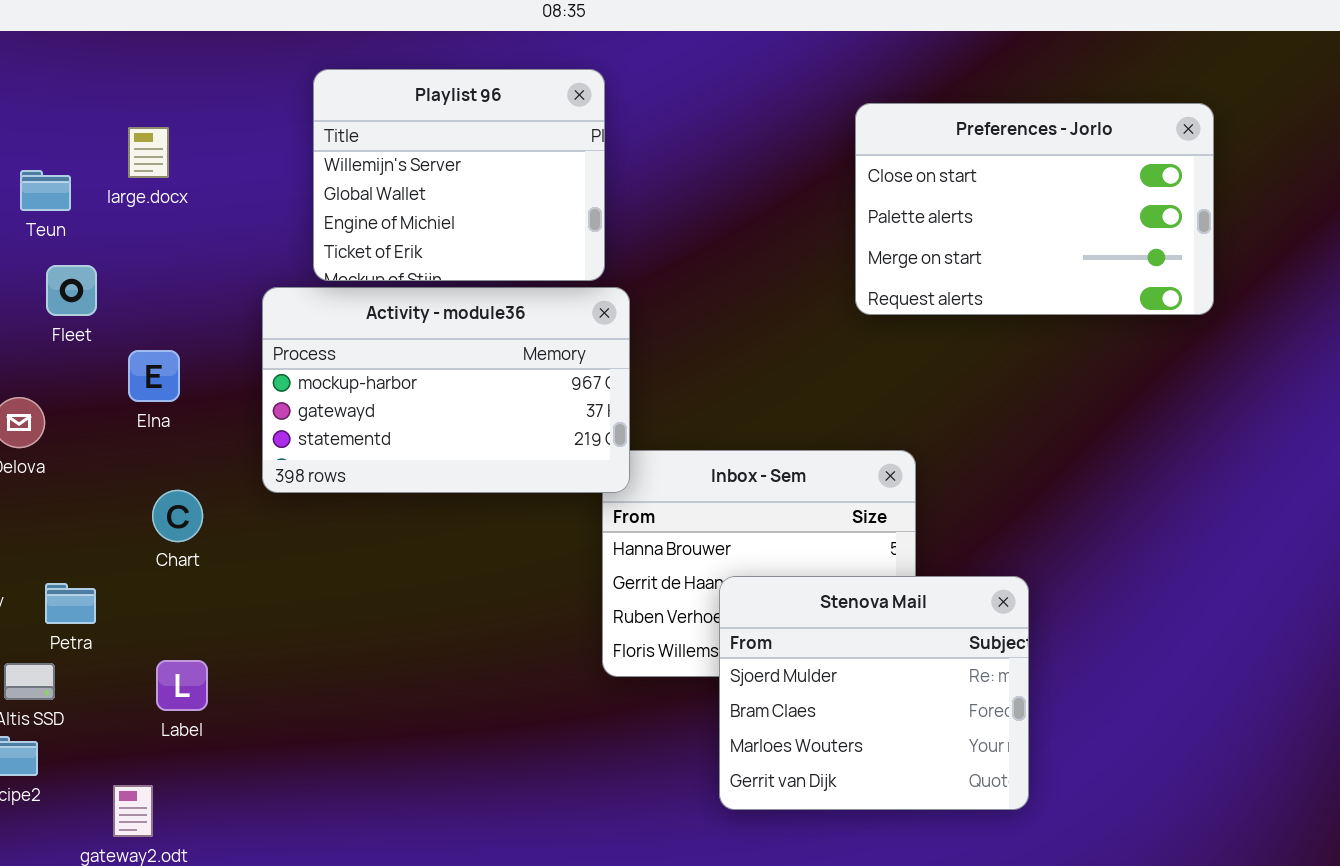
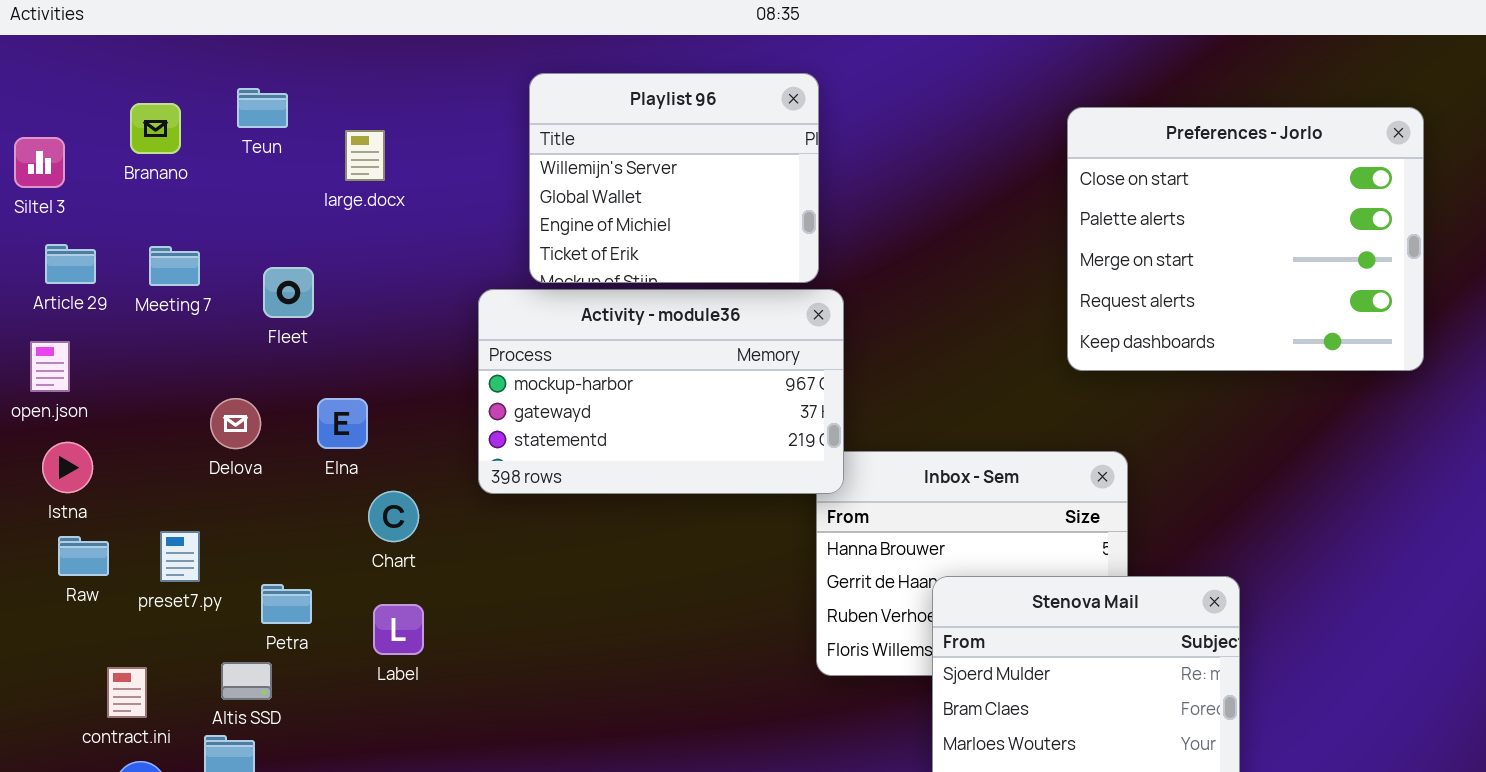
Preferences - Jorlo: [855,103,1214,315] -> [1067,107,1424,371], resized
Teun: [20,170,71,211] -> [237,88,288,128], moved
Elna: [128,350,180,402] -> [317,398,368,449], moved
Label: [156,660,208,711] -> [373,604,424,655], moved

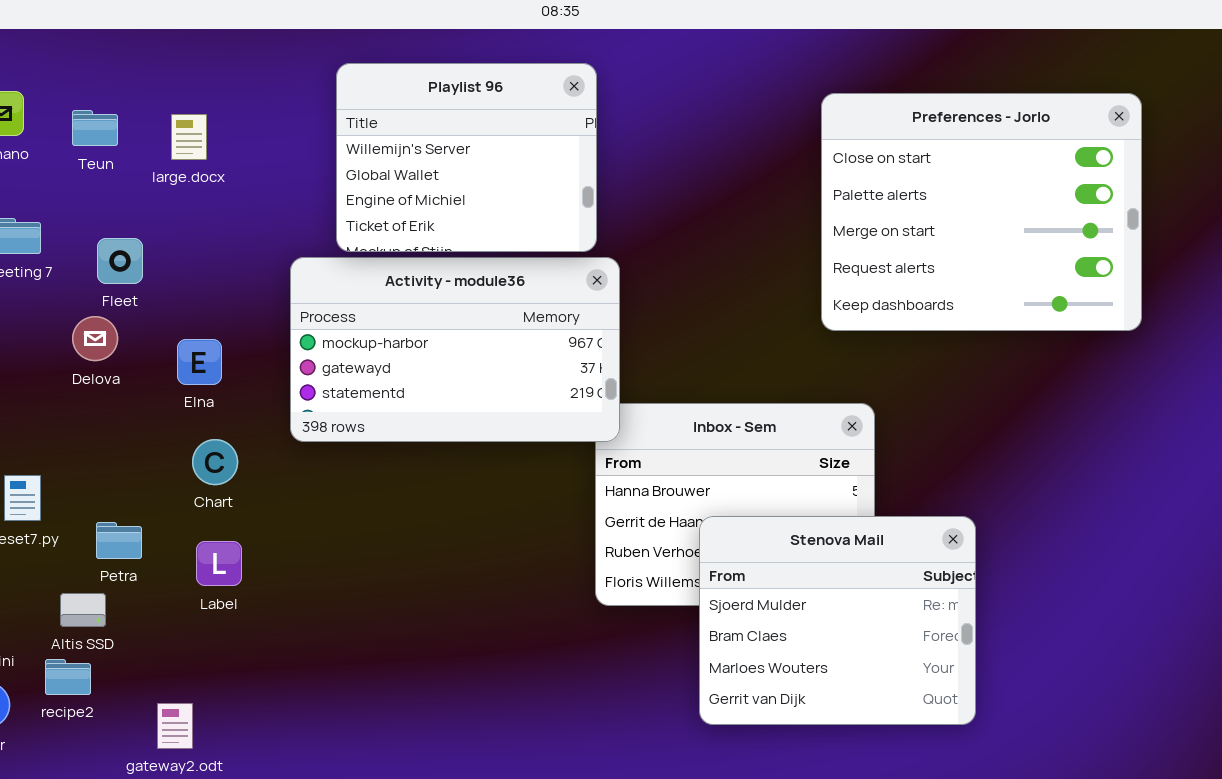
Teun: [237,88,288,128] -> [72,110,118,146], moved
Delova: [210,398,261,449] -> [72,316,118,361], moved
Elna: [317,398,368,449] -> [177,339,222,385], moved

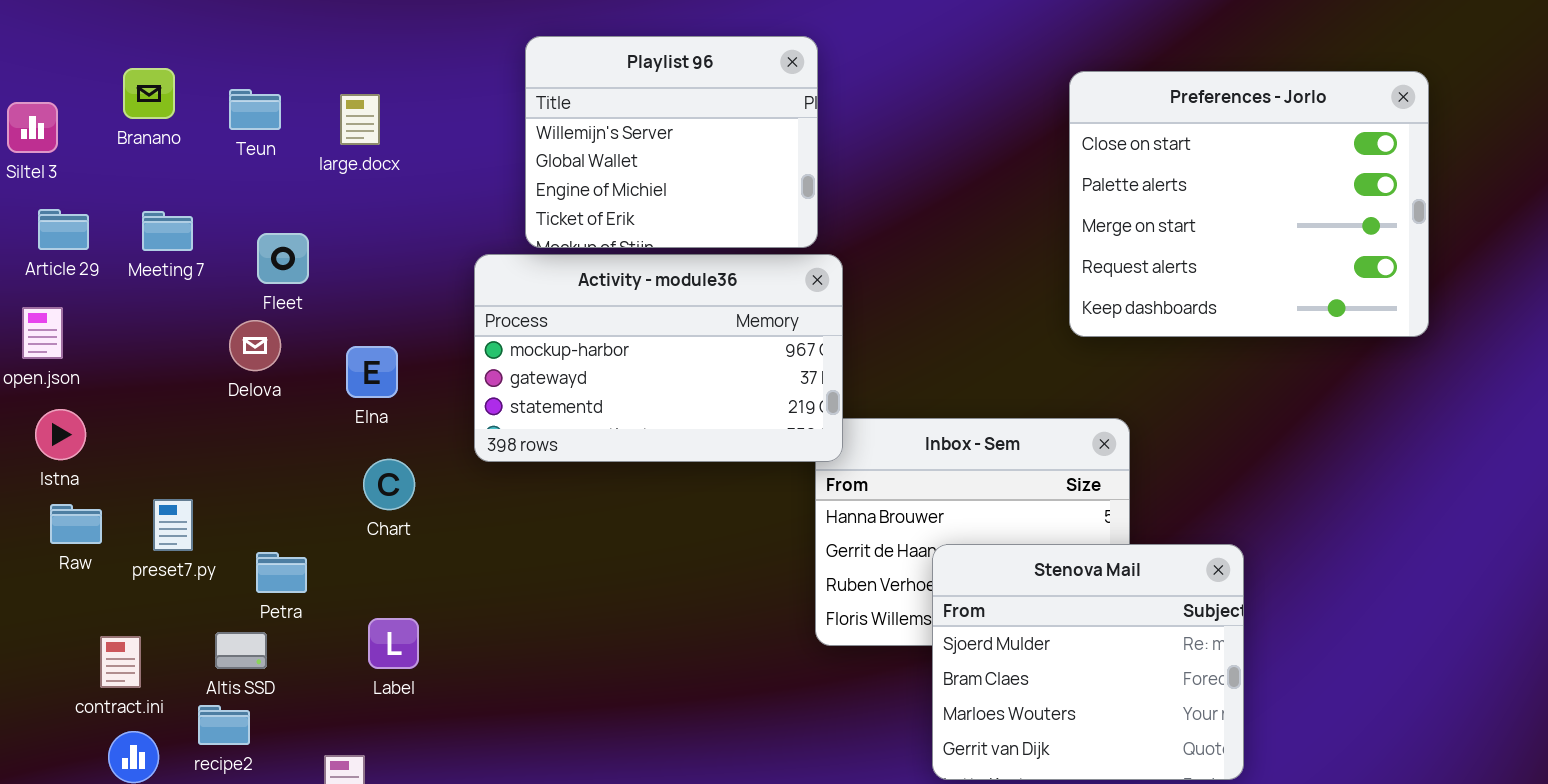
Label: [196,541,242,586] -> [368,618,419,669], moved

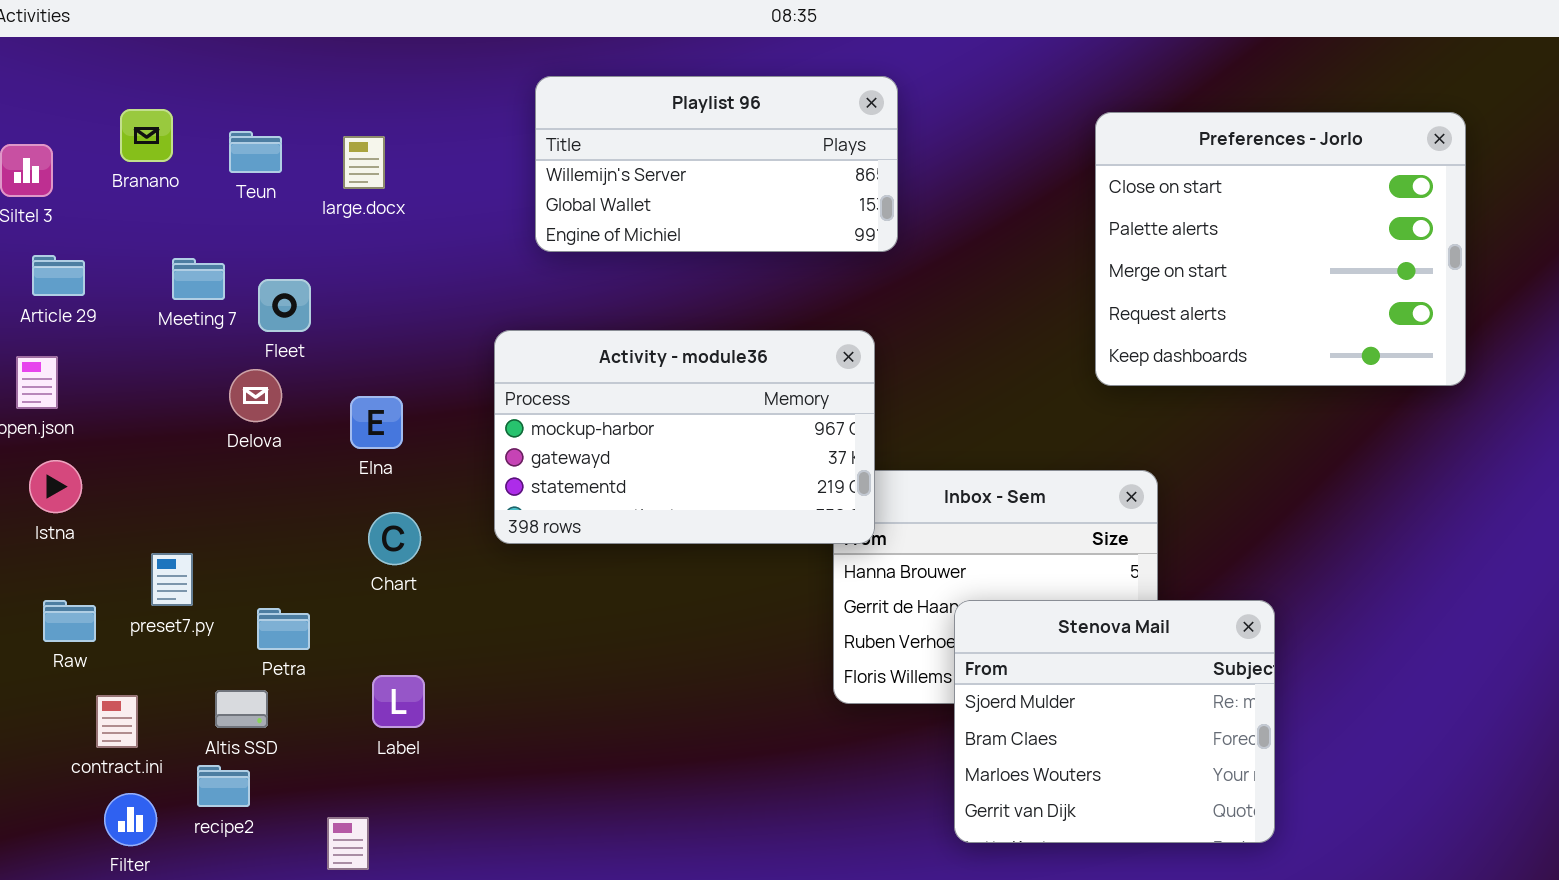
Playlist 96: [525,36,818,248] -> [535,76,898,252], resized
Meeting 7: [142,211,193,251] -> [172,258,225,300], moved
Activity - module36: [474,254,843,462] -> [494,330,875,544], moved
Raw: [50,504,102,544] -> [43,600,96,642], moved

